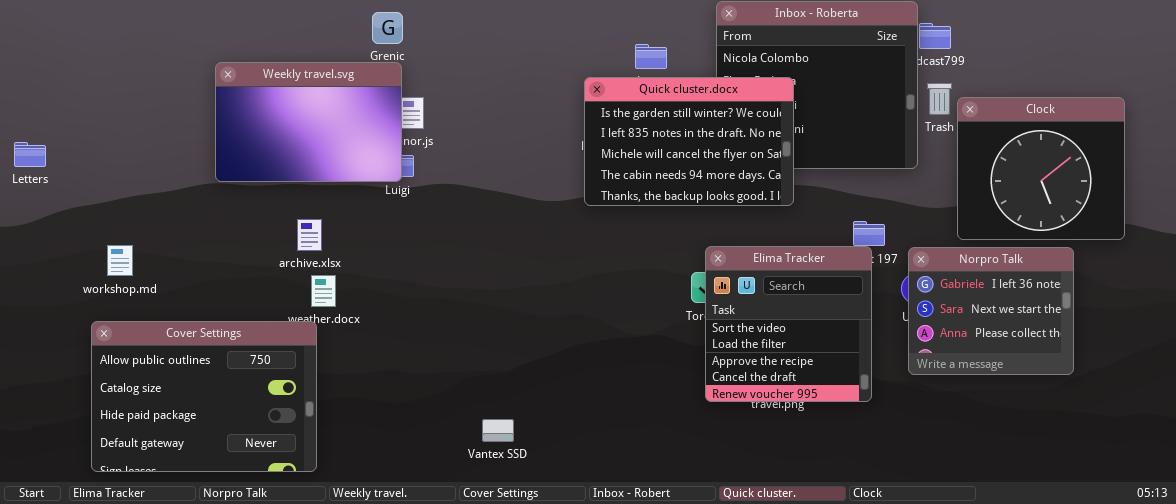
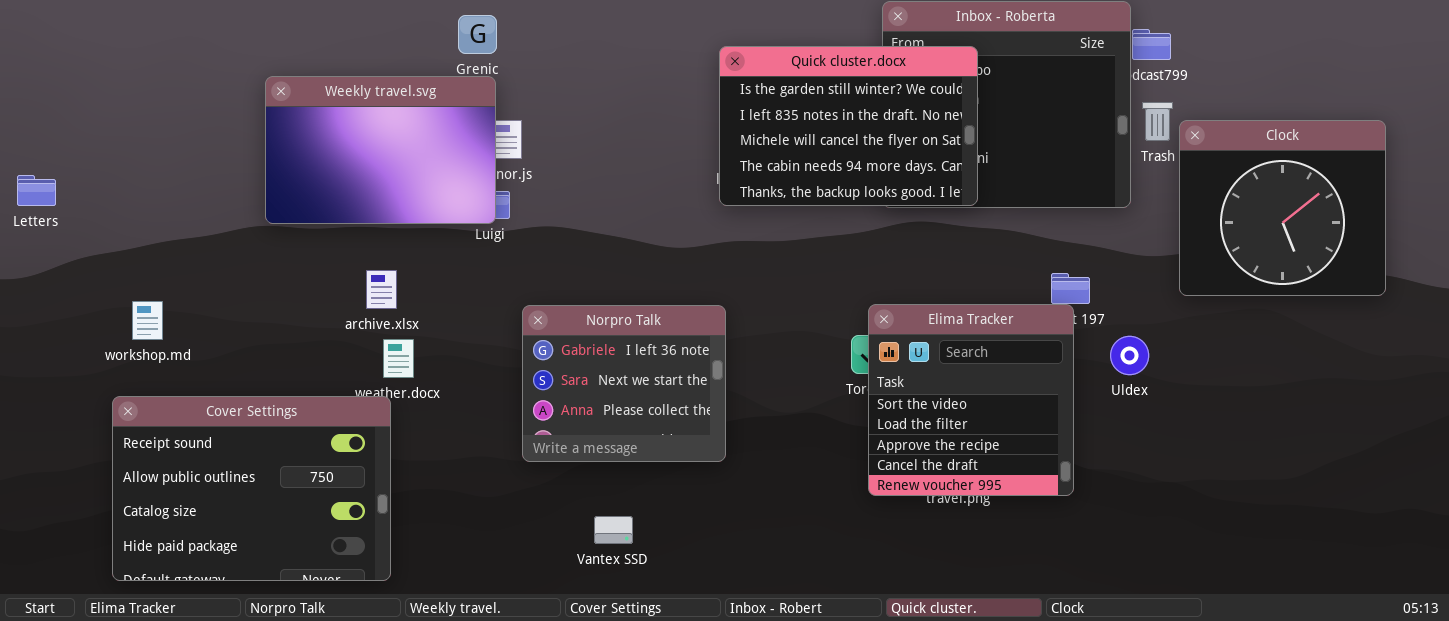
Quick cluster.docx: [584,77,794,206] -> [719,46,978,206], moved
Norpro Talk: [908,247,1074,375] -> [522,305,726,462], moved
Cover Settings: [91,321,317,472] -> [112,396,391,581], scrolled up 1 row

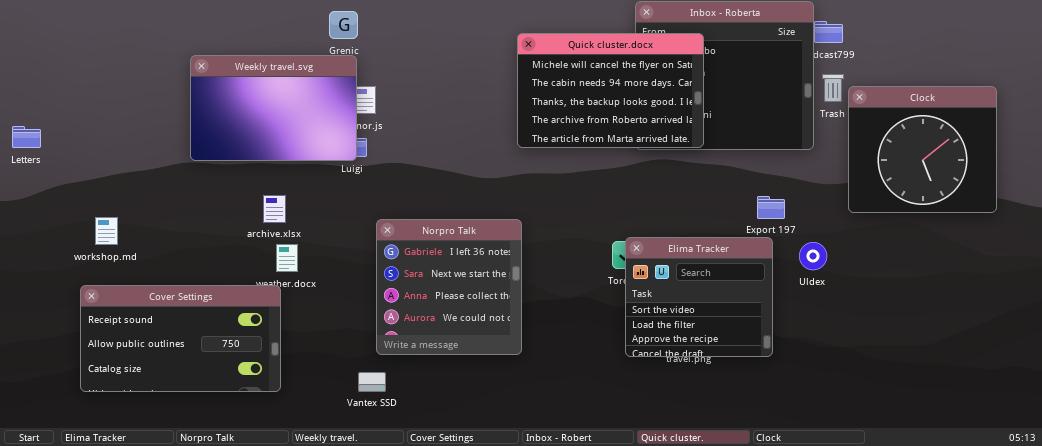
Quick cluster.docx: [719,46,978,206] -> [517,33,704,148], scrolled down 2 rows
Elima Tracker: [868,304,1074,496] -> [625,237,773,357], resized
Norpro Talk: [522,305,726,462] -> [376,219,522,355], resized
Cover Settings: [112,396,391,581] -> [80,285,281,392], resized
Vantex SSD: [594,516,633,544] -> [358,372,386,392], moved

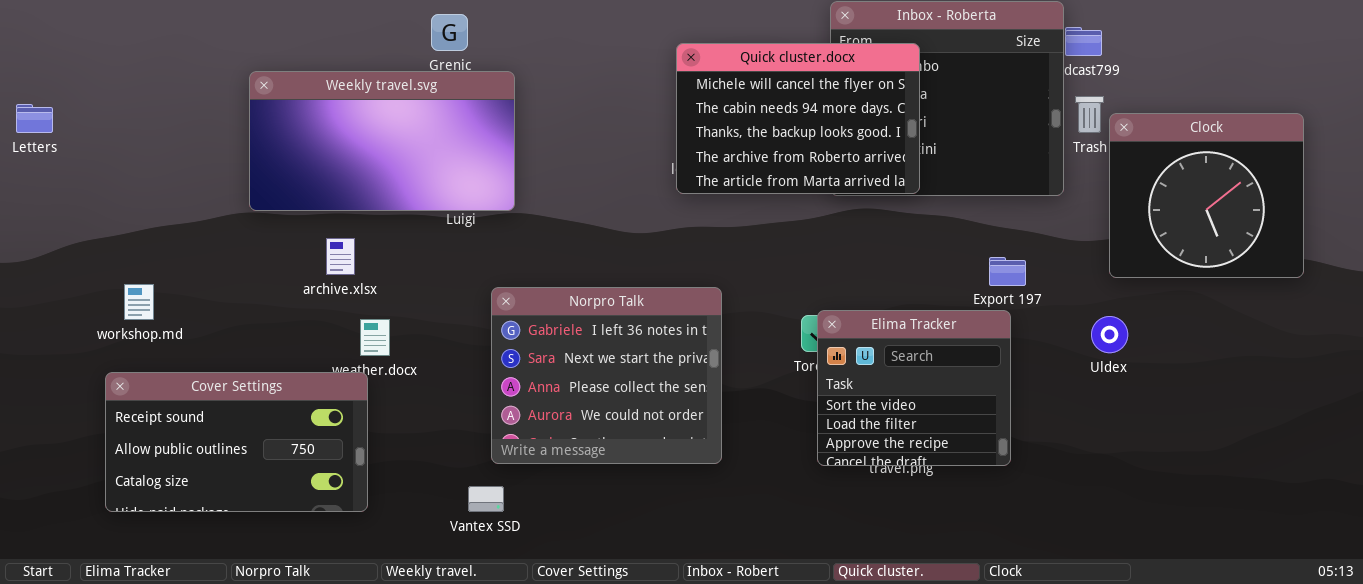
Weekly travel.svg: [190,55,357,161] -> [249,71,515,211], resized
Letters: [12,126,41,148] -> [16,104,53,133], moved
archive.xlsx: [263,195,286,223] -> [326,238,355,275], moved
Norpro Talk: [376,219,522,355] -> [491,287,722,464], resized
Uldex: [799,242,827,270] -> [1091,316,1128,353], moved

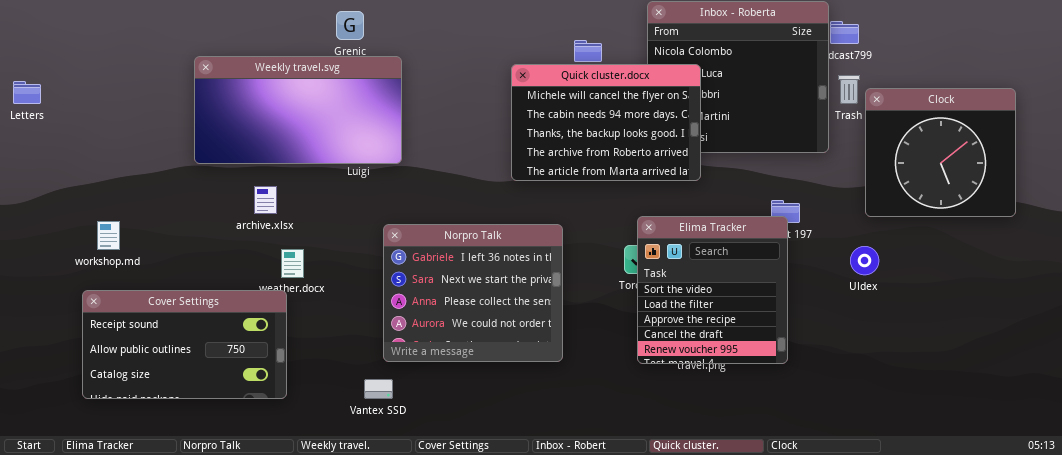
Quick cluster.docx: [676,43,920,194] -> [511,64,701,181], moved
Elima Tracker: [817,310,1011,466] -> [637,216,788,364], resized

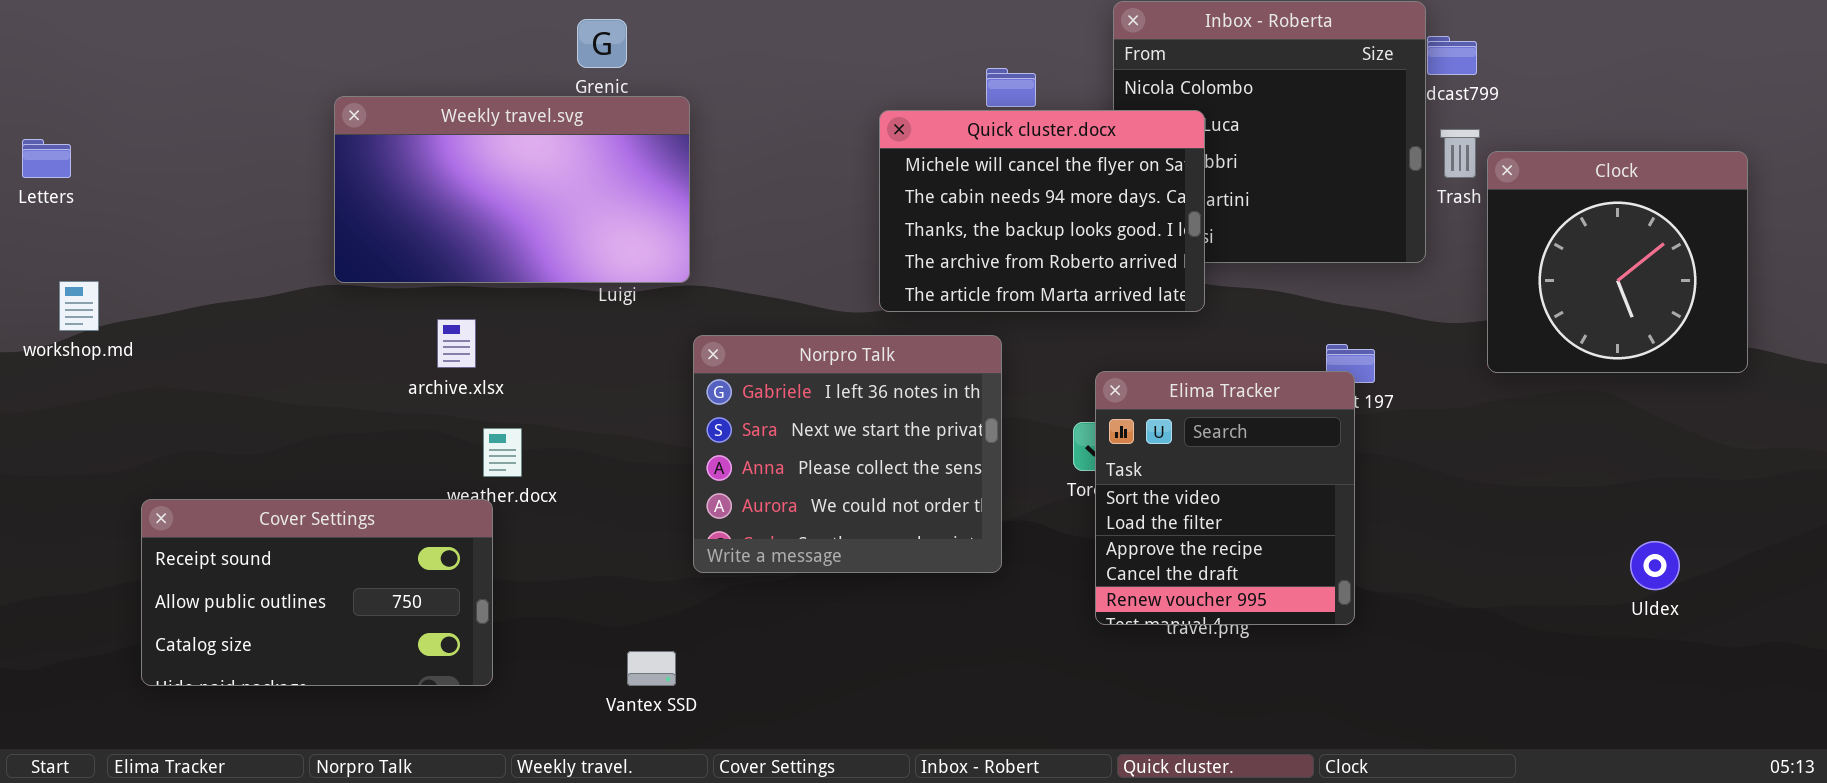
workshop.md: [97,221,120,250] -> [59,281,99,331], moved
Norpro Talk: [383,224,563,362] -> [693,335,1002,573], moved
Uldex: [850,246,879,275] -> [1630,541,1680,590], moved

